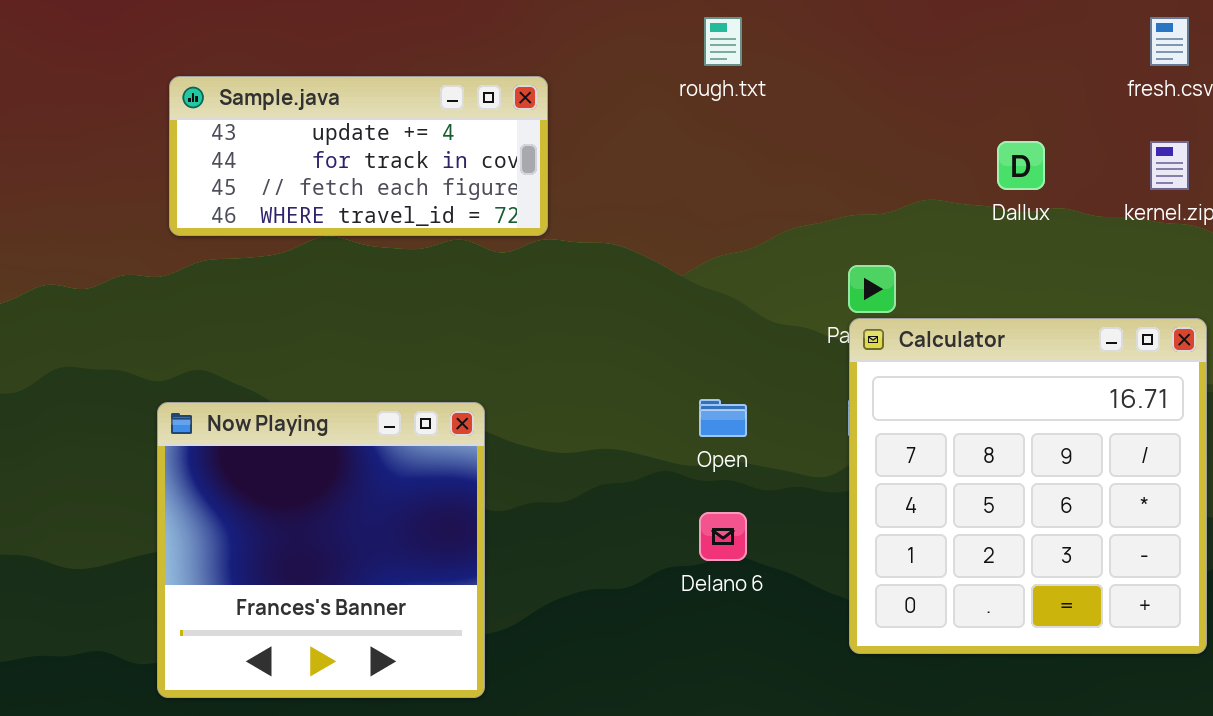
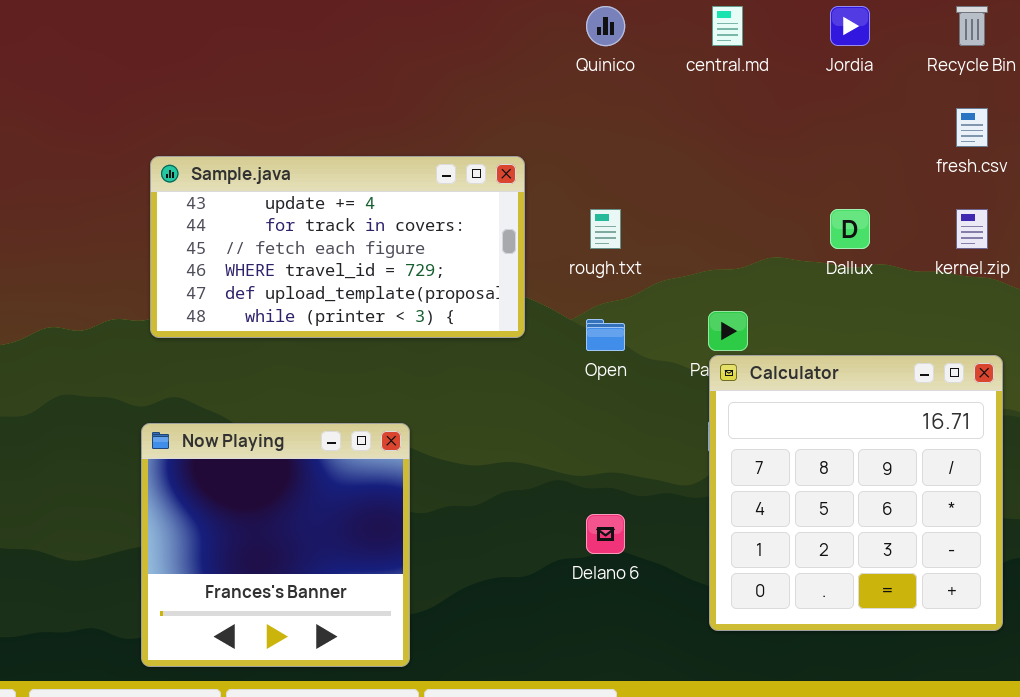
rough.txt: [704,17,742,66] -> [590,209,621,249], moved
Sample.java: [169,76,548,236] -> [150,156,525,338], resized
Open: [699,399,747,437] -> [586,319,625,351], moved

